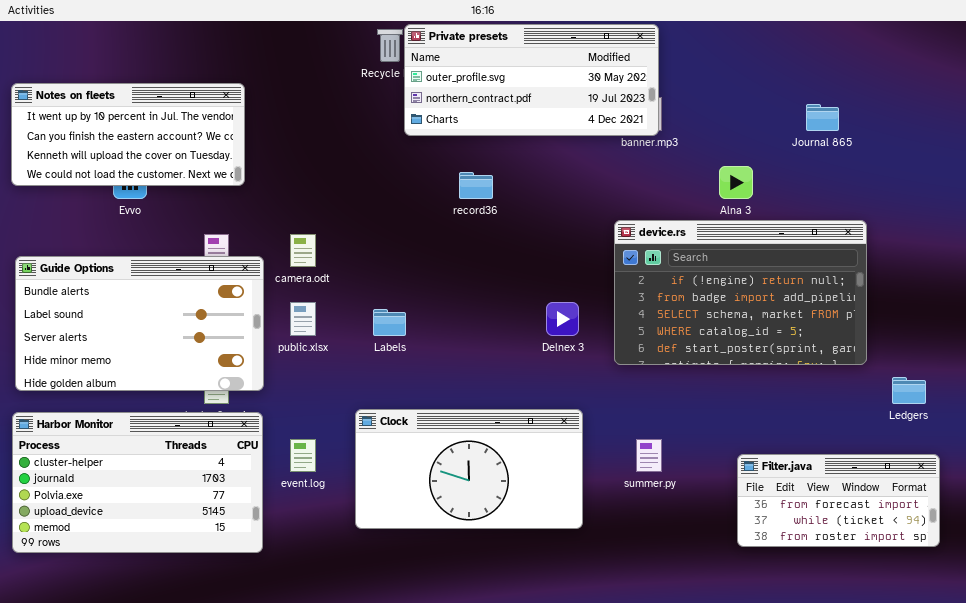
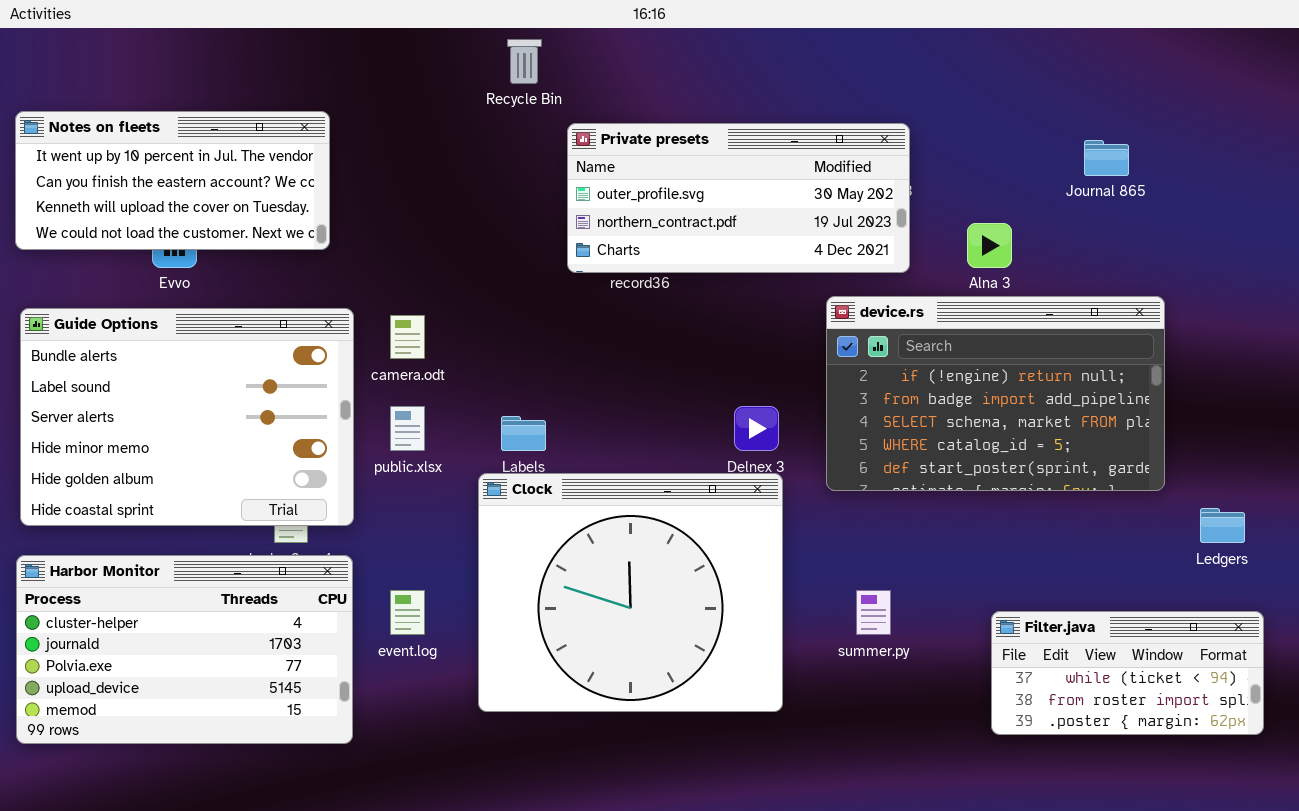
Private presets: [404,24,659,136] -> [567,123,910,273], moved
Guide Options: [15,256,264,391] -> [20,308,354,526], resized
Clock: [355,409,583,529] -> [478,473,783,712], resized
Filter.java: [737,454,940,547] -> [991,611,1264,735], scrolled down 1 row

